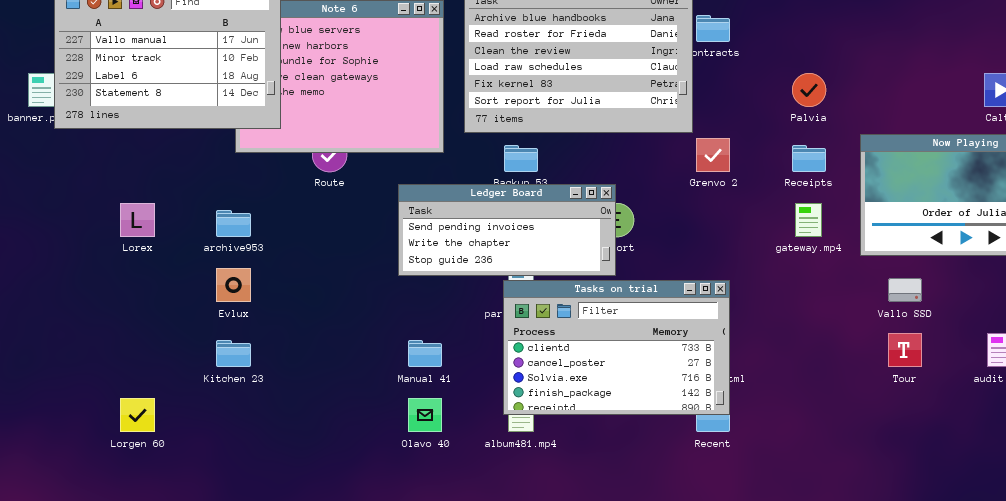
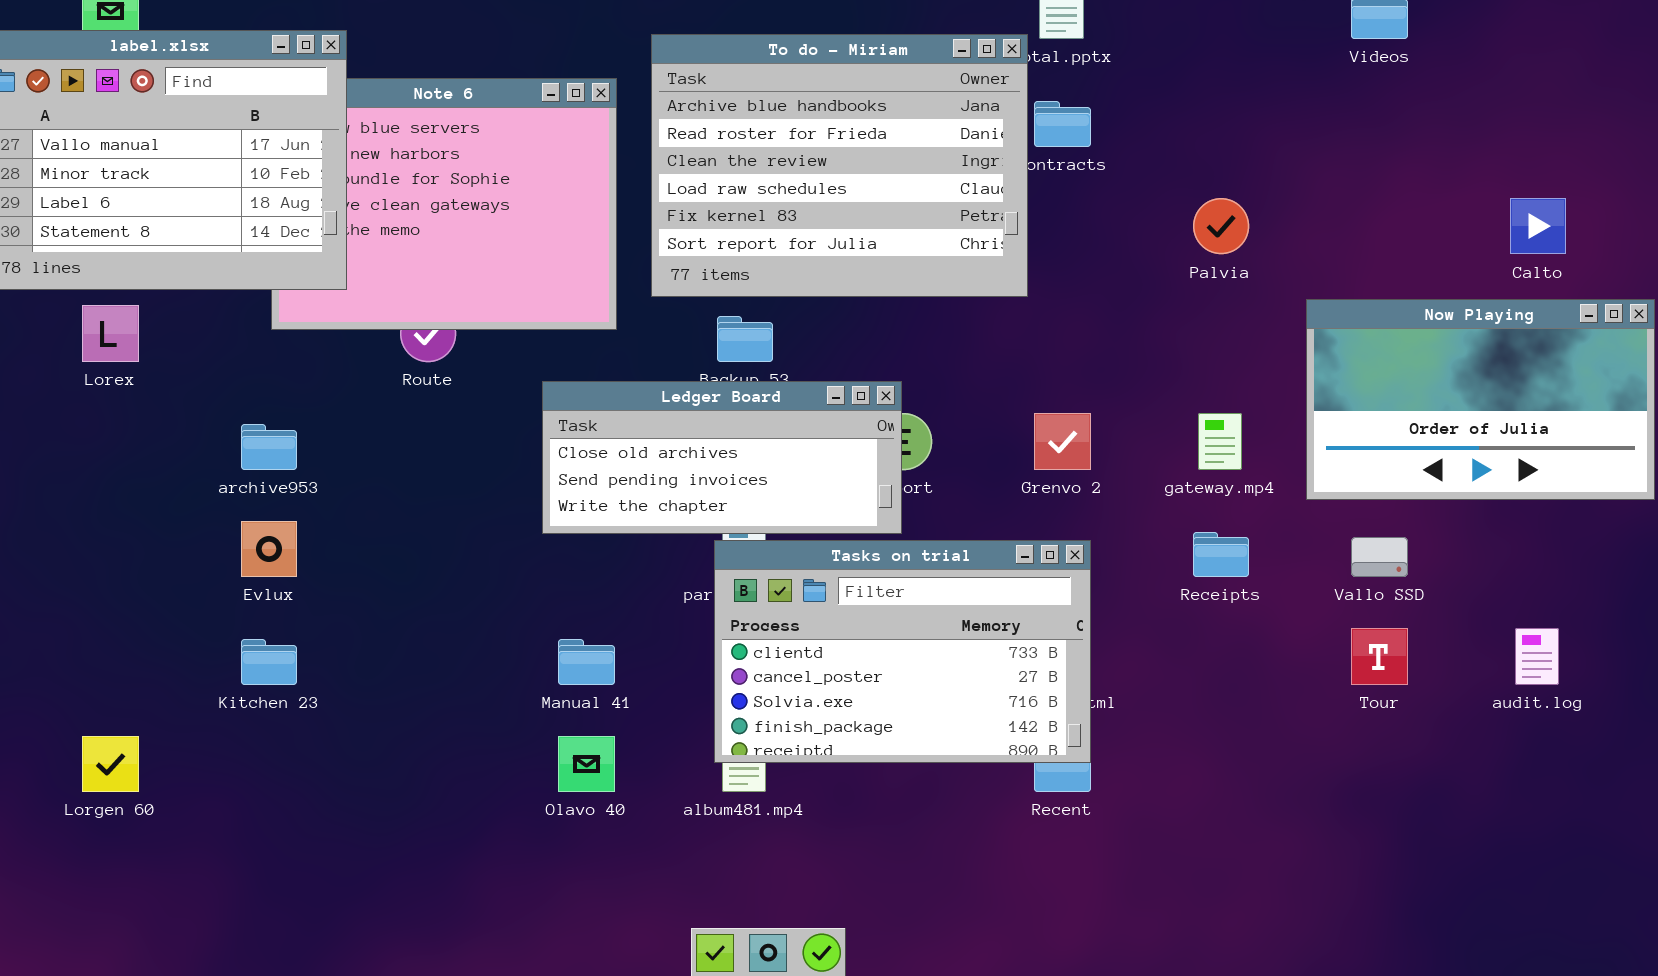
Grenvo 2: [696,138,730,172] -> [1034,413,1091,470], moved
Receipts: [792,145,826,172] -> [1193,532,1249,577], moved
Ledger Board: [398,184,616,276] -> [542,381,902,534], scrolled up 1 row
Lorex: [120,203,155,237] -> [82,305,139,362], moved

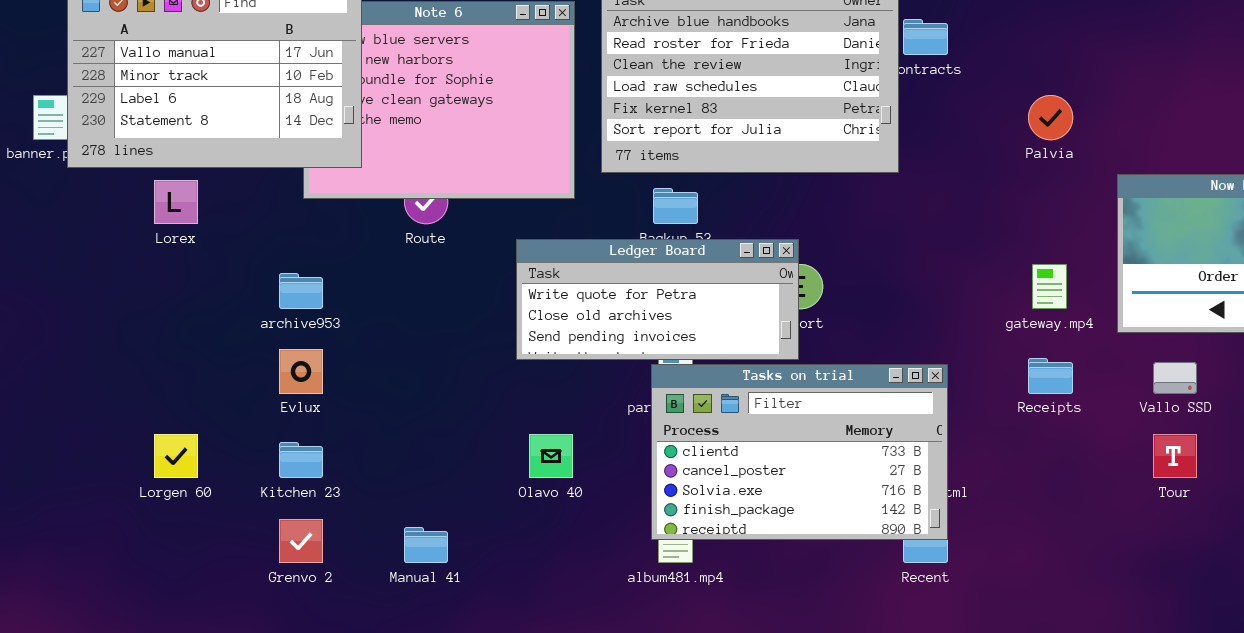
Ledger Board: [542,381,902,534] -> [516,239,799,360], scrolled up 1 row
Grenvo 2: [1034,413,1091,470] -> [279,519,323,563], moved
Manual 41: [558,639,615,685] -> [404,527,448,563], moved
Lorgen 60: [82,736,139,792] -> [154,434,198,478], moved
Olavo 40: [558,736,615,792] -> [529,434,573,478], moved

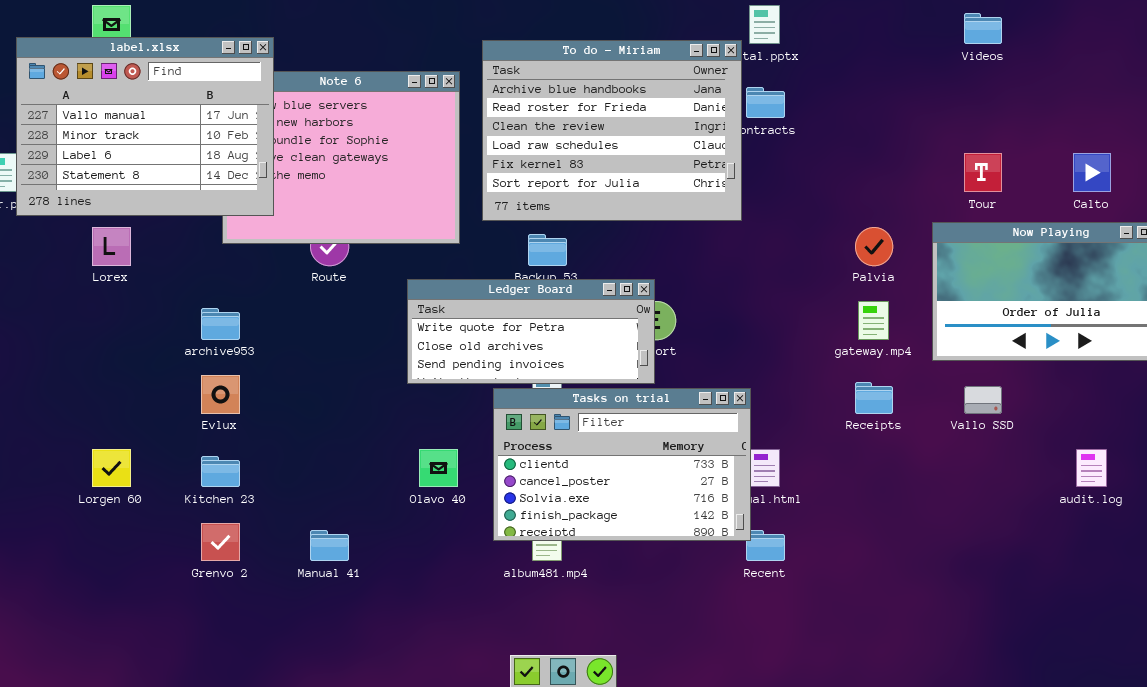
Palvia: [1028,95,1073,140] -> [855,227,893,266], moved
Tasks on trial: [651,364,948,540] -> [493,388,751,541], moved
Tour: [1153,434,1197,478] -> [964,153,1002,192], moved

